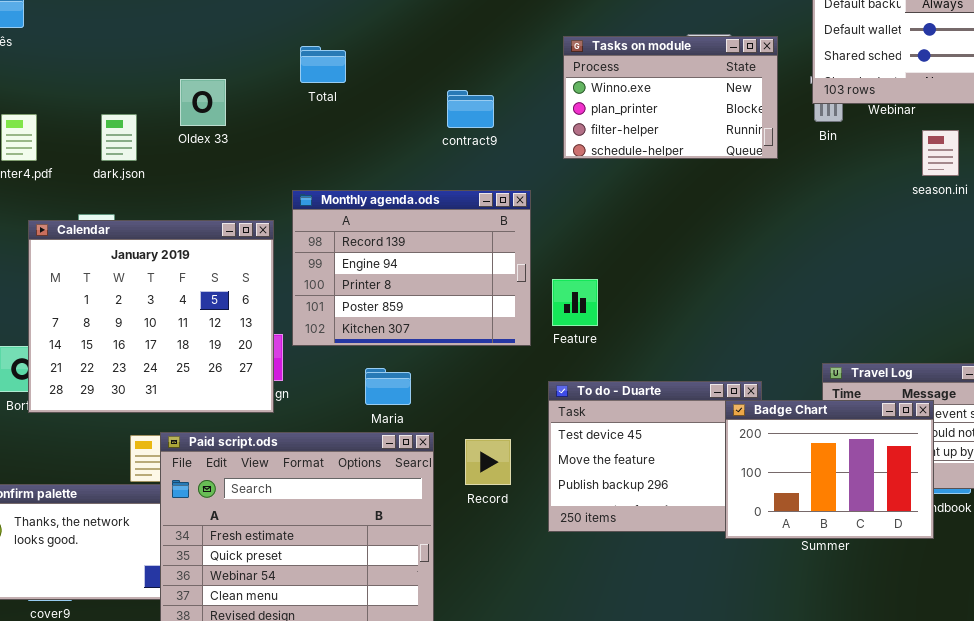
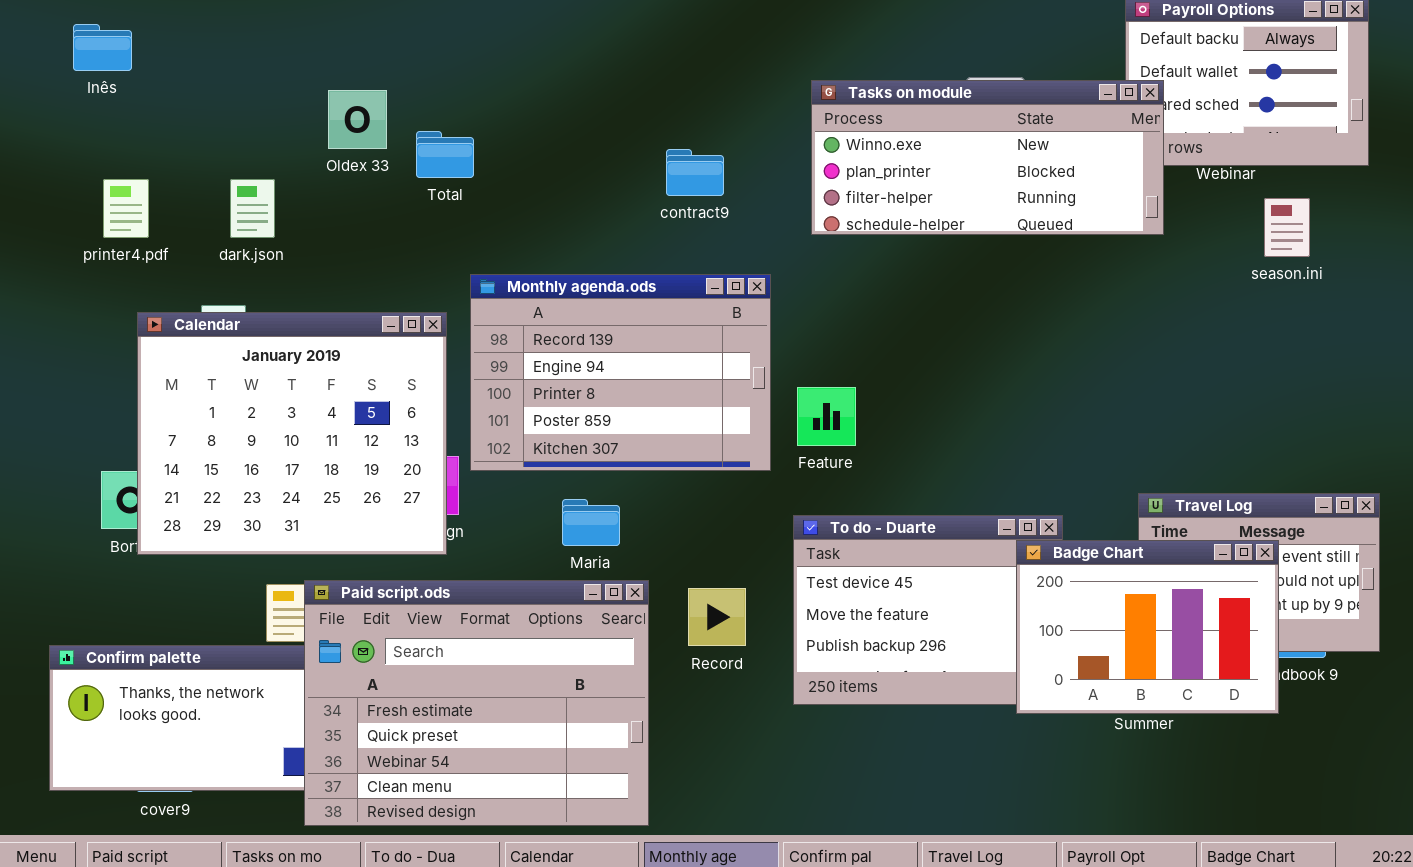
Tasks on module: [563,36,778,159] -> [811,80,1164,235], resized
Total: [300,46,346,83] -> [416,131,474,178], moved
Oldex 33: [180,79,226,126] -> [328,90,387,149], moved

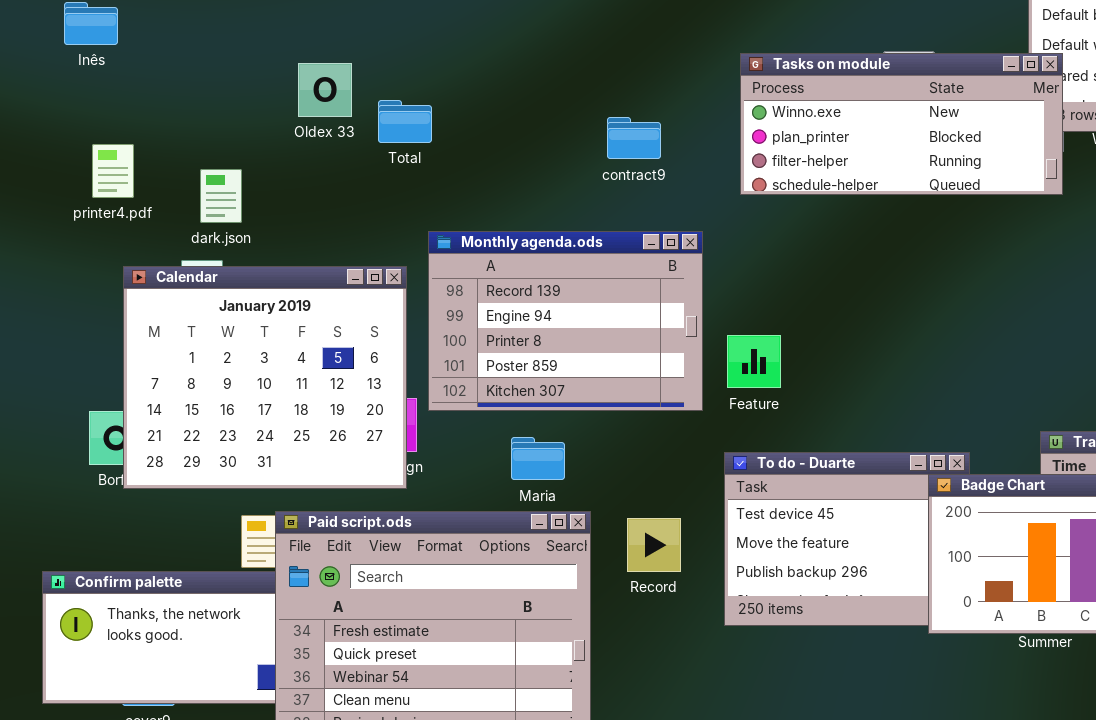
dark.json: [230,179,275,238] -> [200,169,242,223], moved

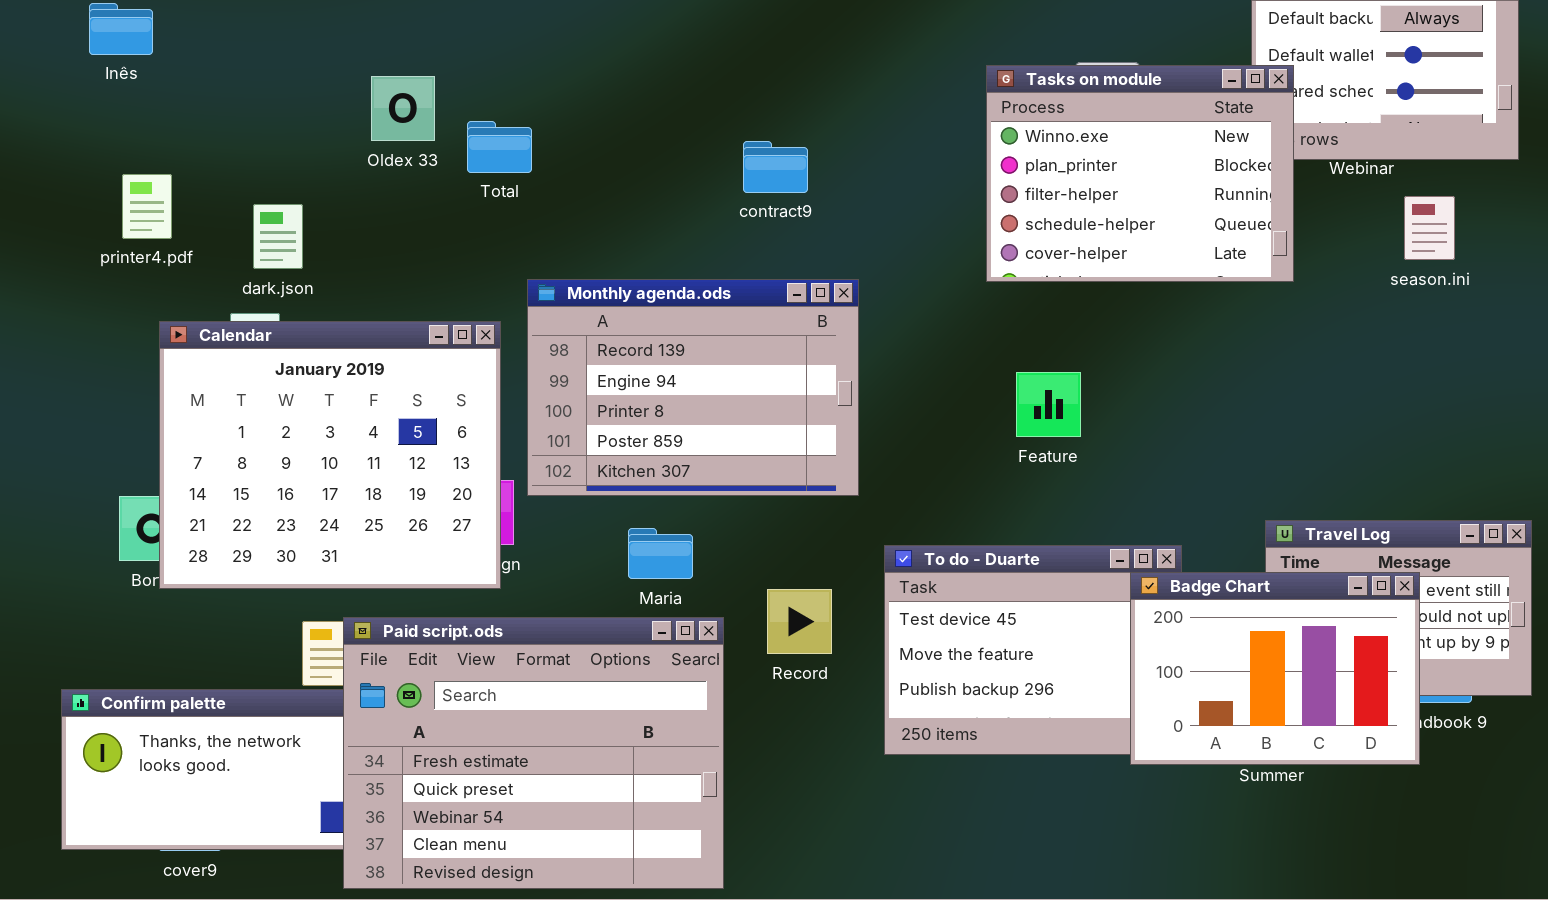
Tasks on module: [740,53,1063,195] -> [986,65,1294,282], resized
Feature: [727,335,781,388] -> [1016,372,1081,437], moved
Record: [627,518,681,572] -> [767,589,832,654], moved

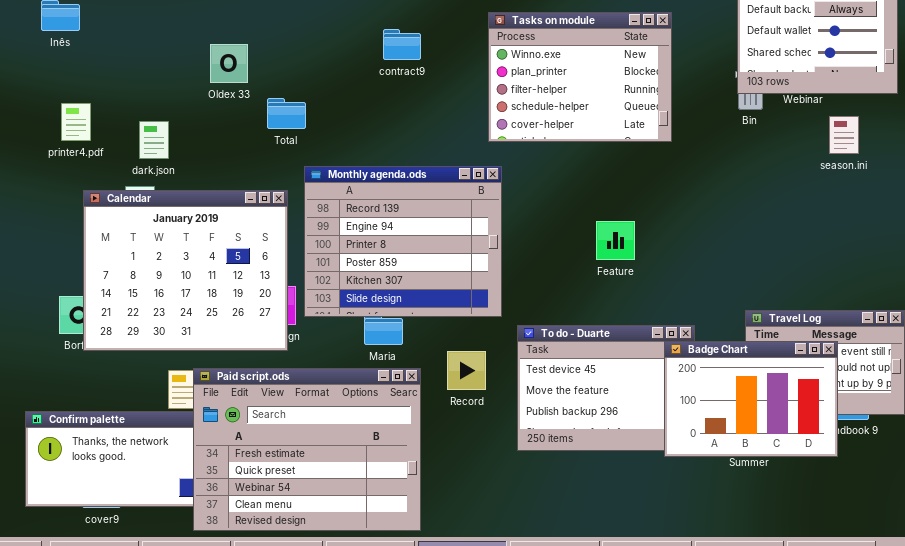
Tasks on module: [986,65,1294,282] -> [488,12,672,142], moved
Total: [467,121,532,173] -> [267,98,306,129], moved
contract9: [743,141,808,193] -> [383,29,421,60], moved
Monthly agenda.ods: [527,279,859,496] -> [304,166,502,317], resized

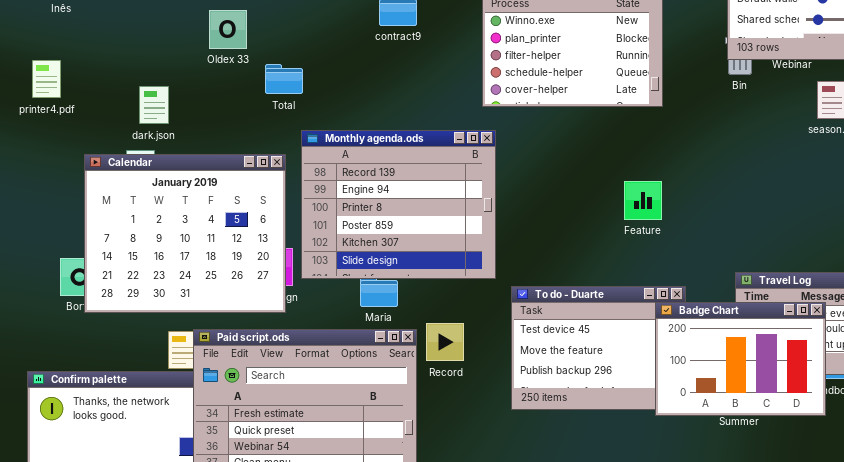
printer4.pdf: [61,103,91,141] -> [32,60,61,98], moved
Feature: [596,221,635,260] -> [624,181,662,220], moved
Record: [447,351,486,390] -> [426,323,464,361], moved

